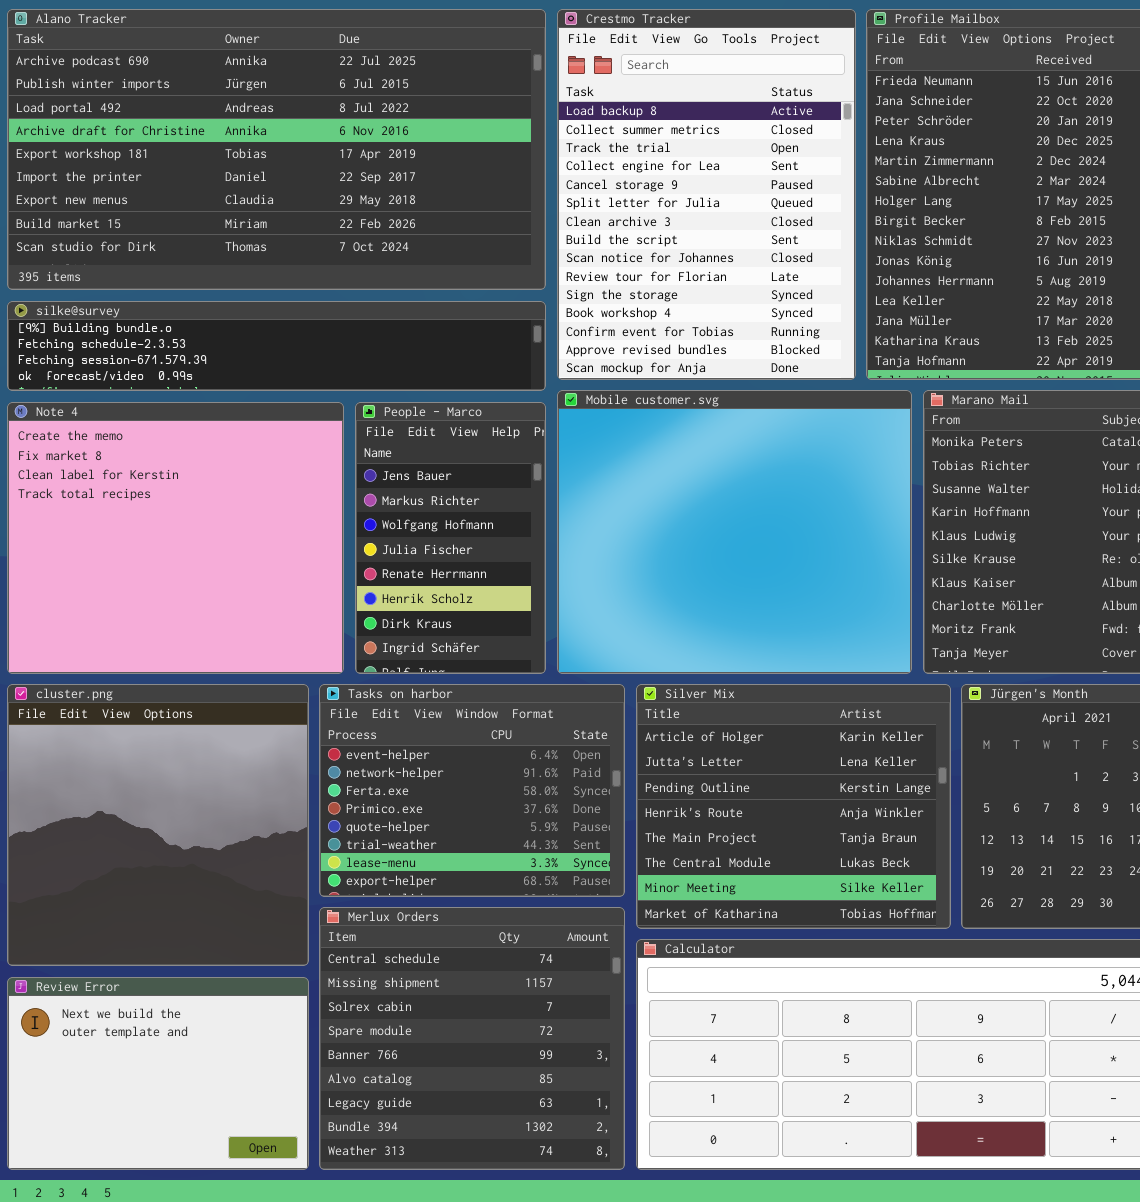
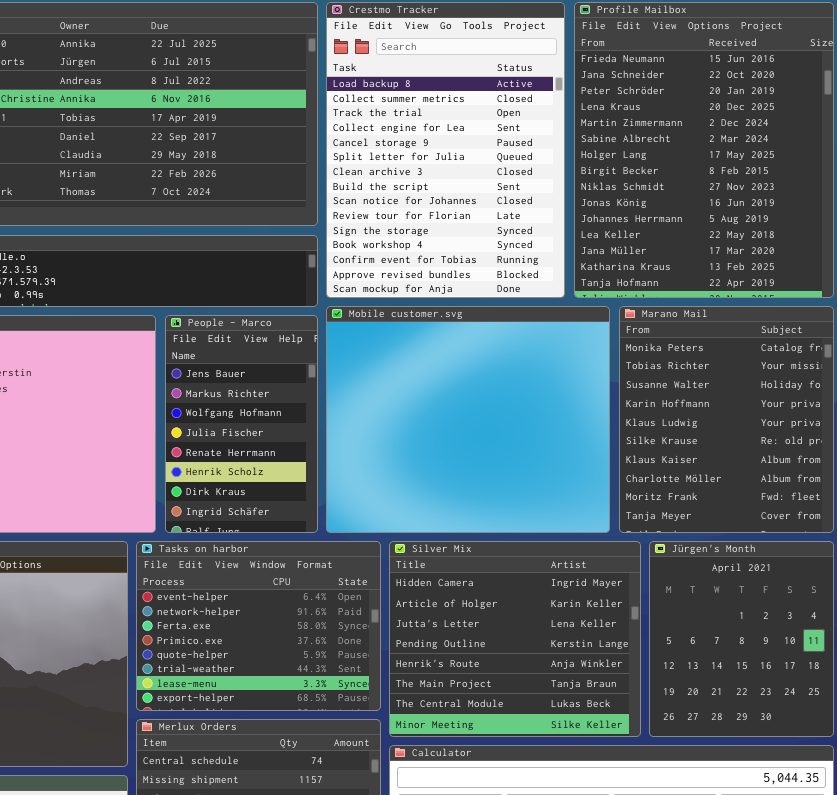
Silver Mix: [636,684,951,929] -> [389,541,641,737], scrolled up 1 row

